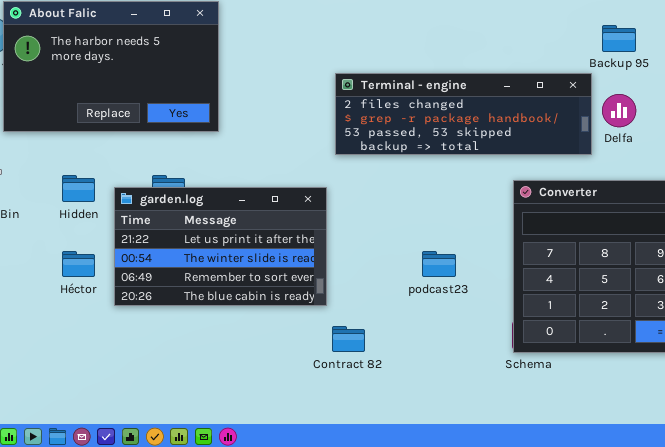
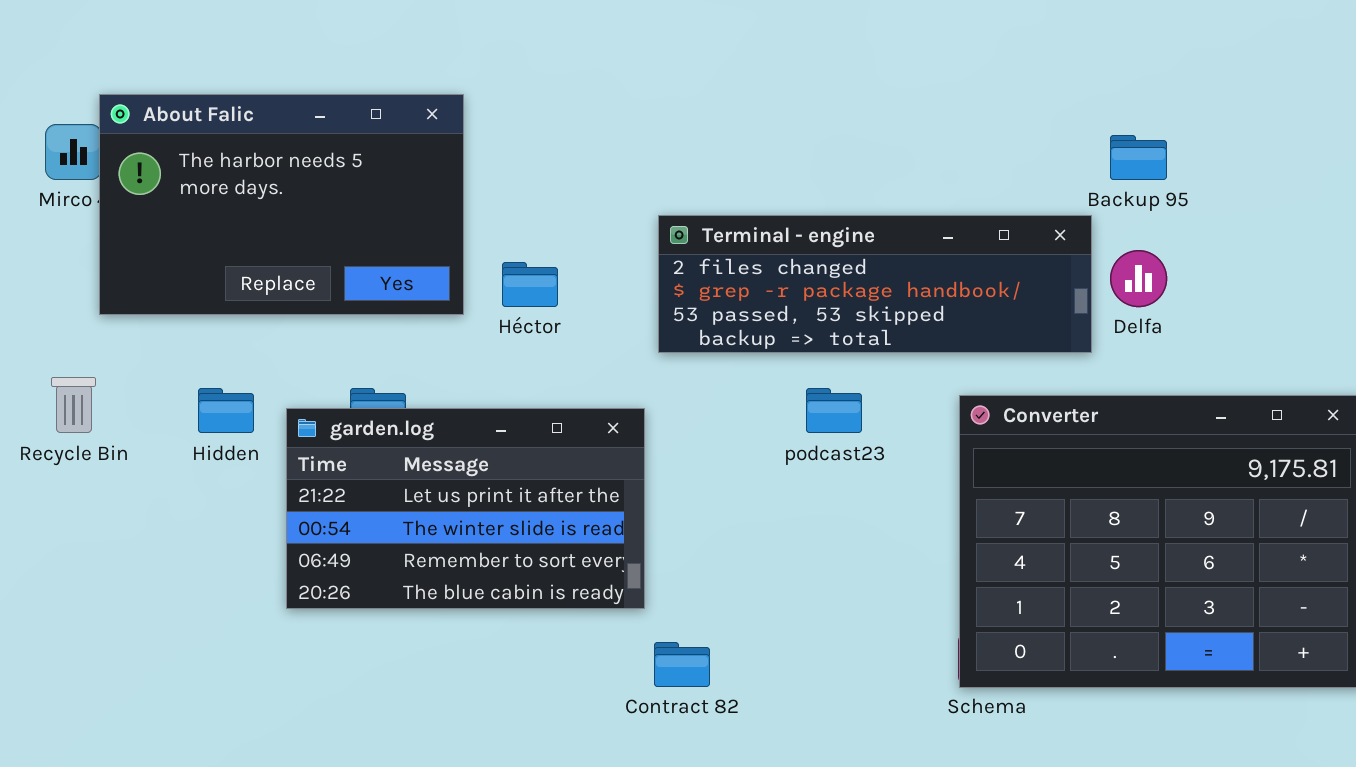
Héctor: [62,251,95,277] -> [502,262,558,307], moved
podcast23: [422,251,456,277] -> [806,388,862,433], moved

